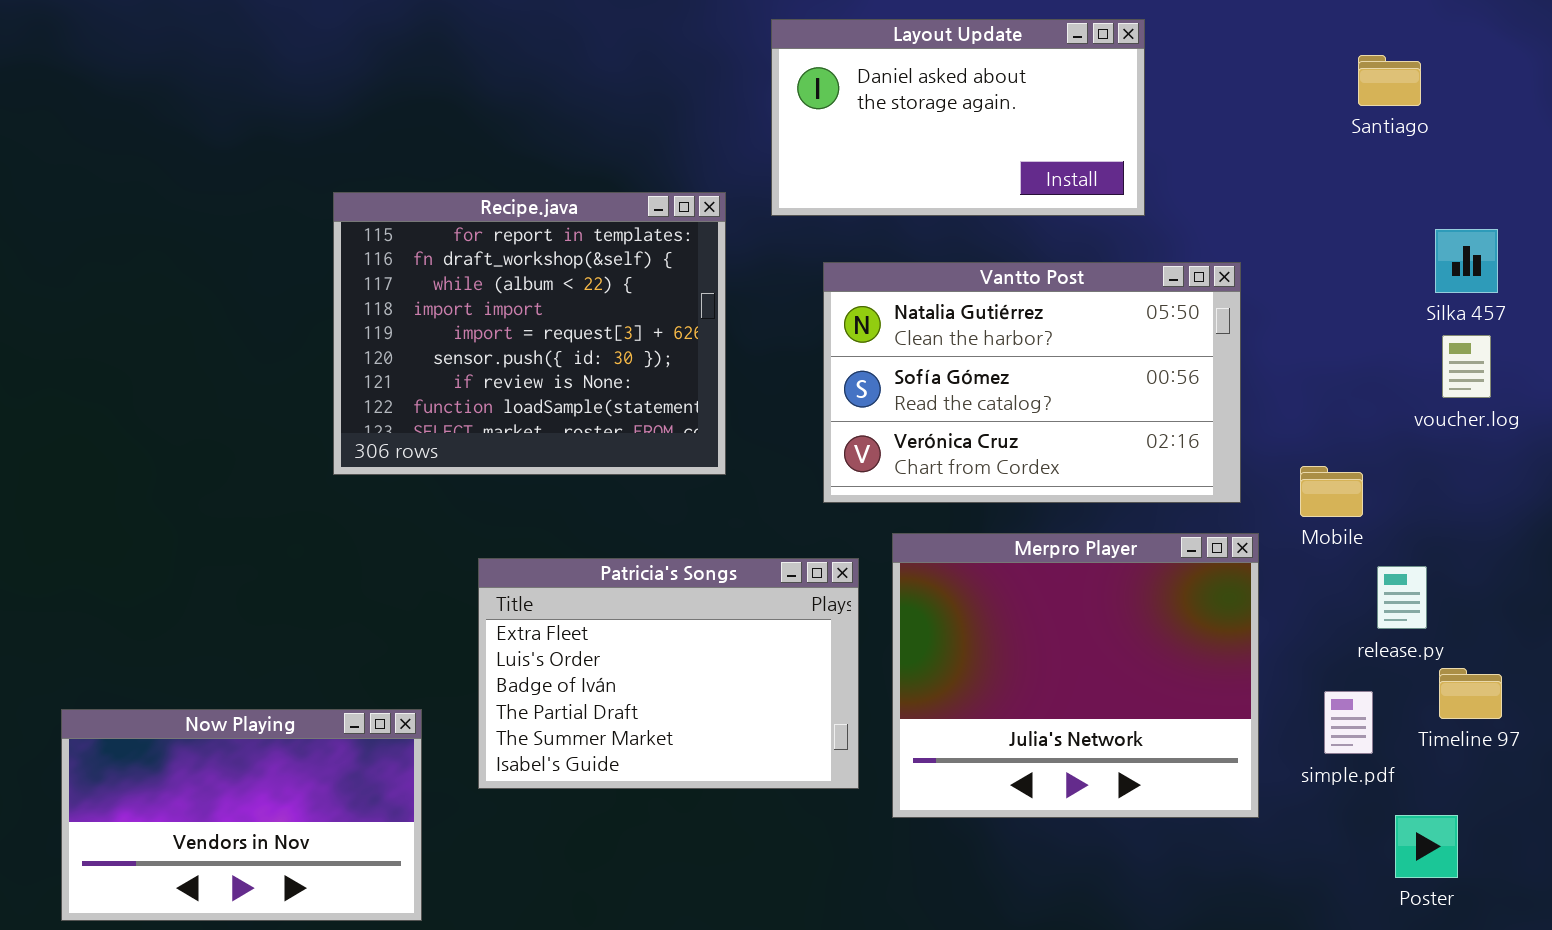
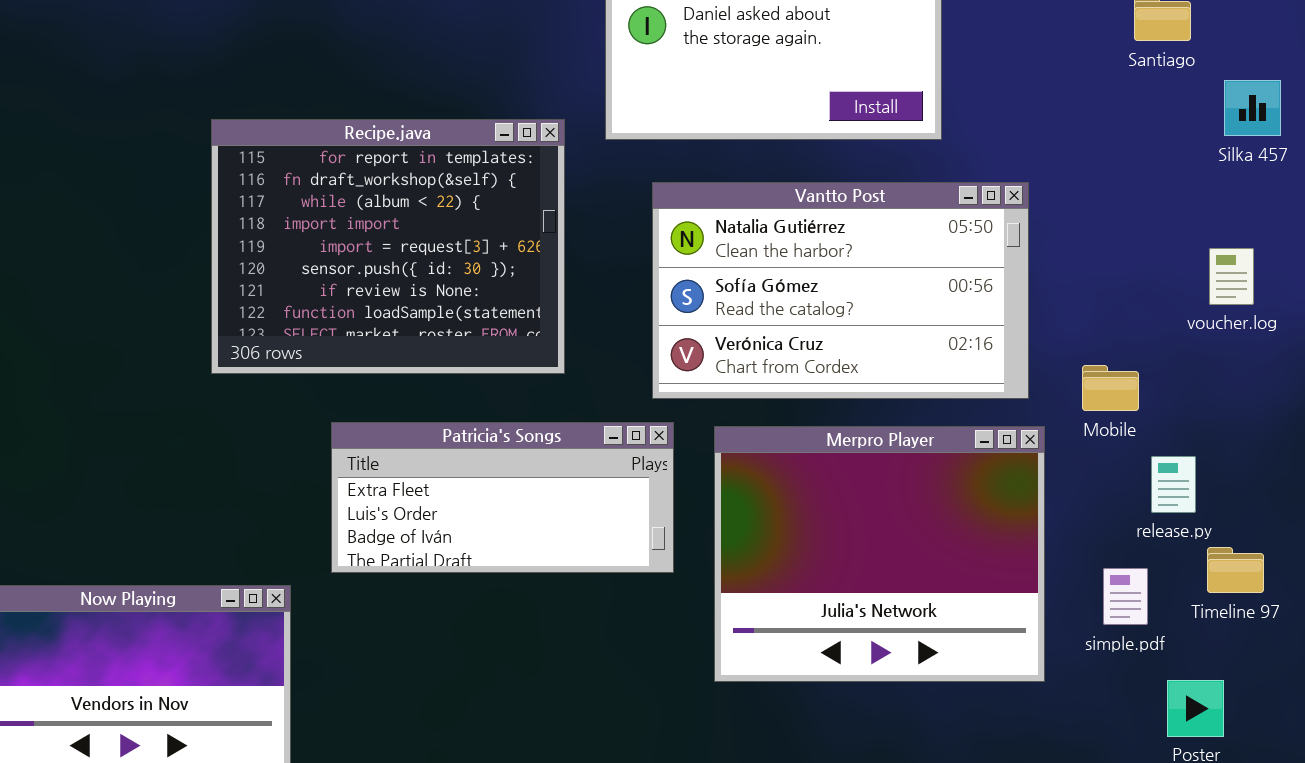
Silka 457: [1435,229,1498,293] -> [1224,80,1281,136], moved
Patricia's Songs: [478,558,859,789] -> [331,422,674,573], moved, resized

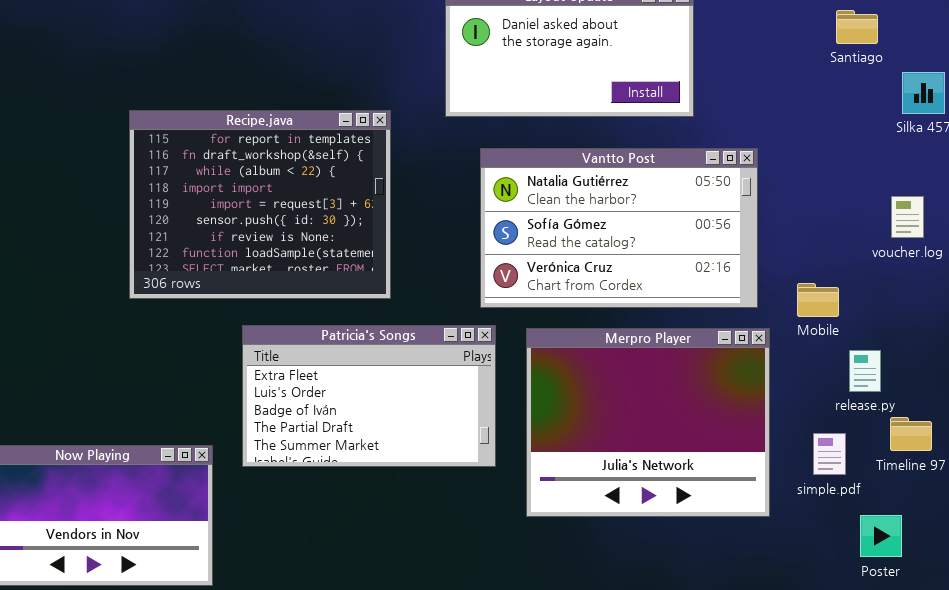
Recipe.java: [211,119,565,374] -> [129,110,391,299], moved
Patricia's Songs: [331,422,674,573] -> [242,325,496,467], resized

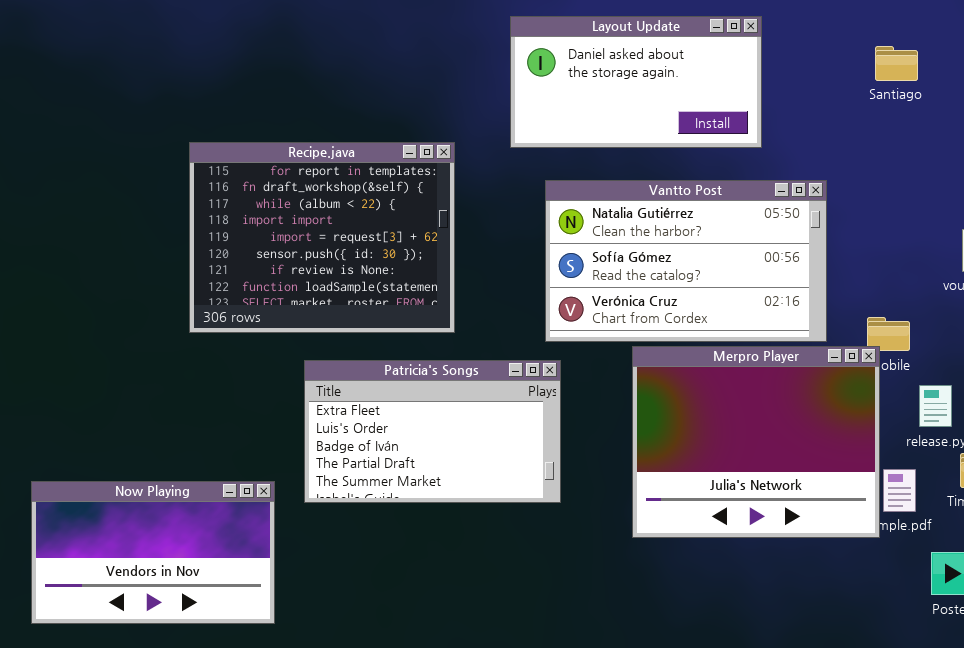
Santiago: [836,10,878,44] -> [875,46,918,81], moved
Merpro Player: [526,328,770,517] -> [632,346,880,538], moved

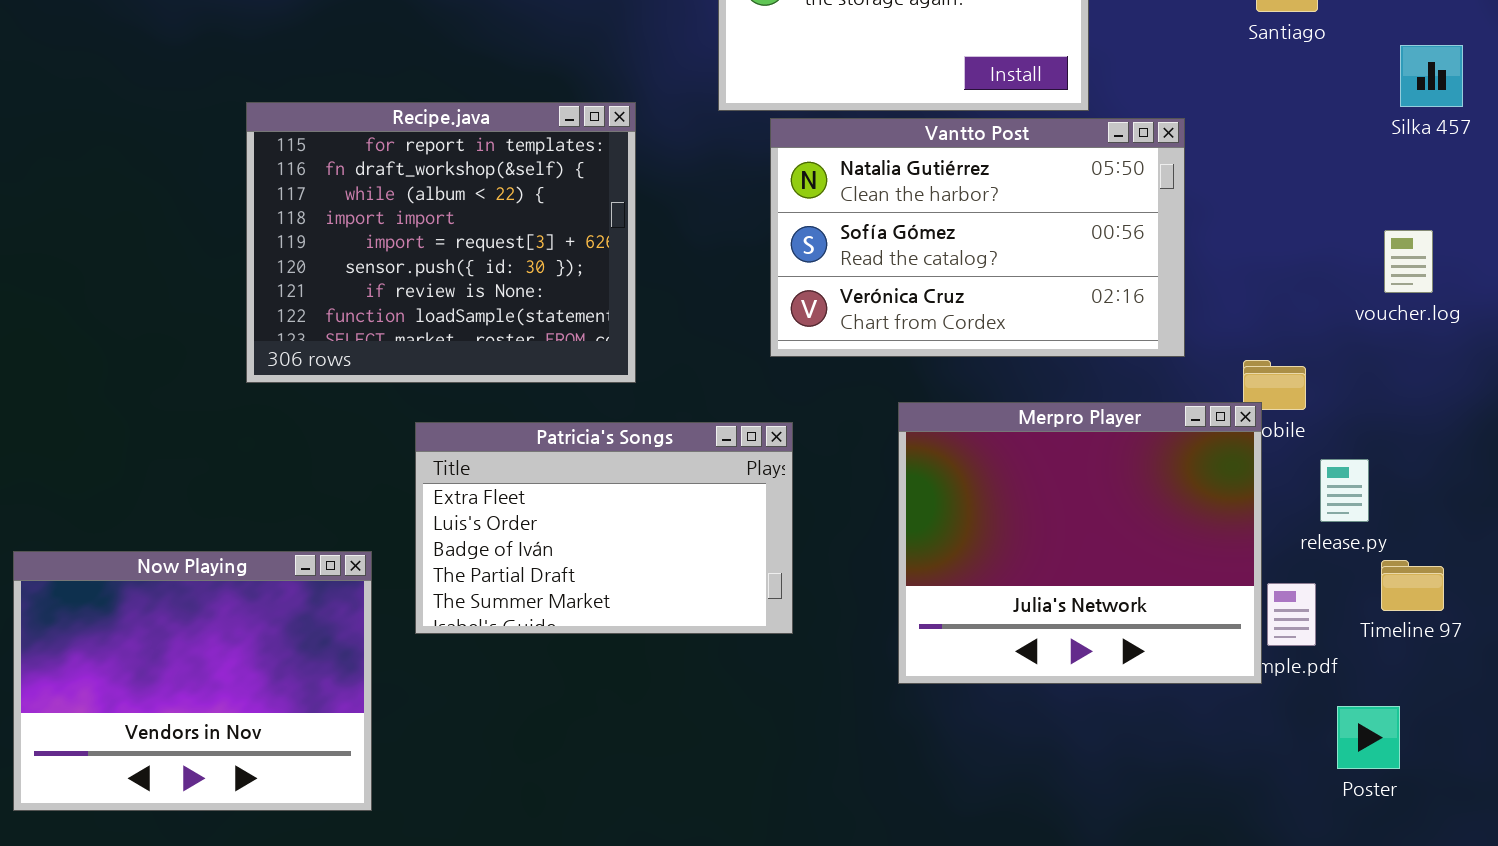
Vantto Post: [545,180,827,342] -> [770,118,1185,357], moved
Now Playing: [31,481,275,624] -> [13,551,372,811], resized

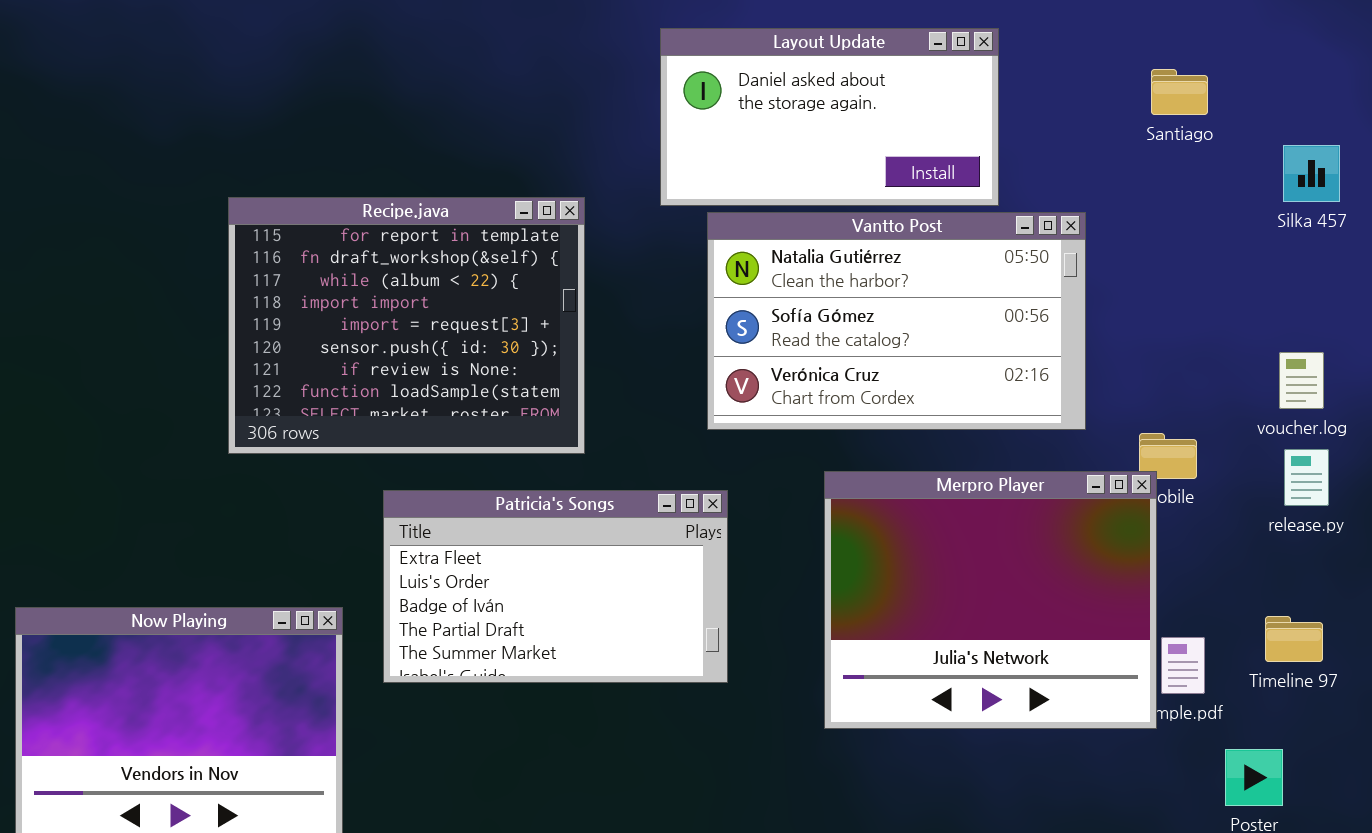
voucher.log: [1384,230,1433,293] -> [1279,352,1324,409], moved
release.py: [1320,459,1369,522] -> [1284,449,1329,506], moved

